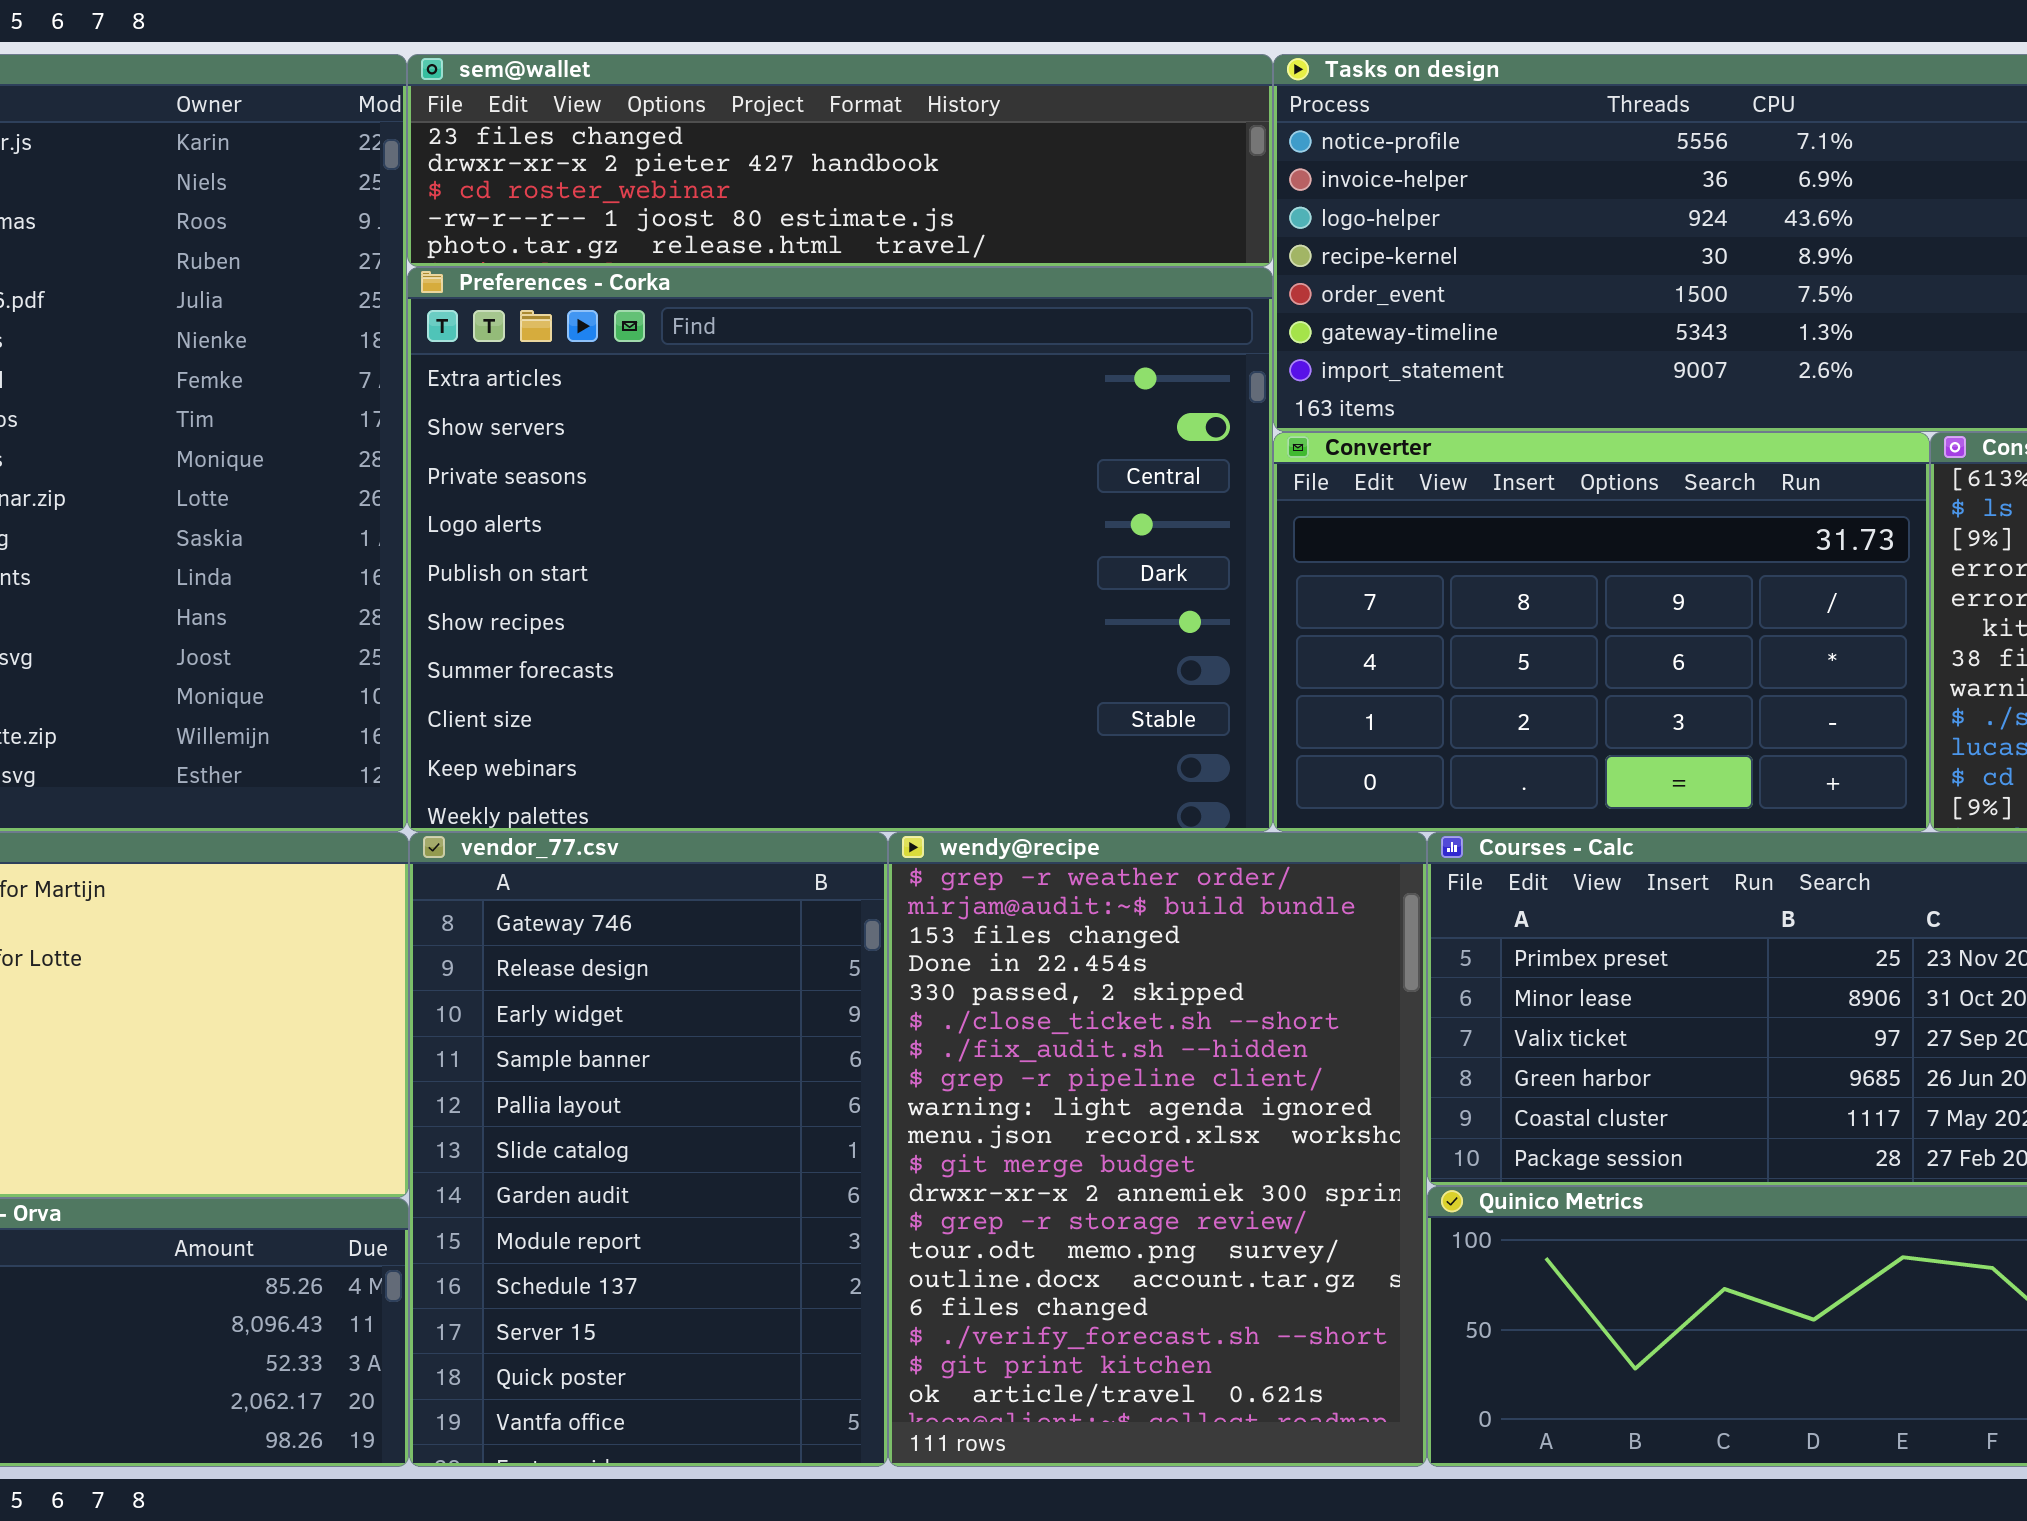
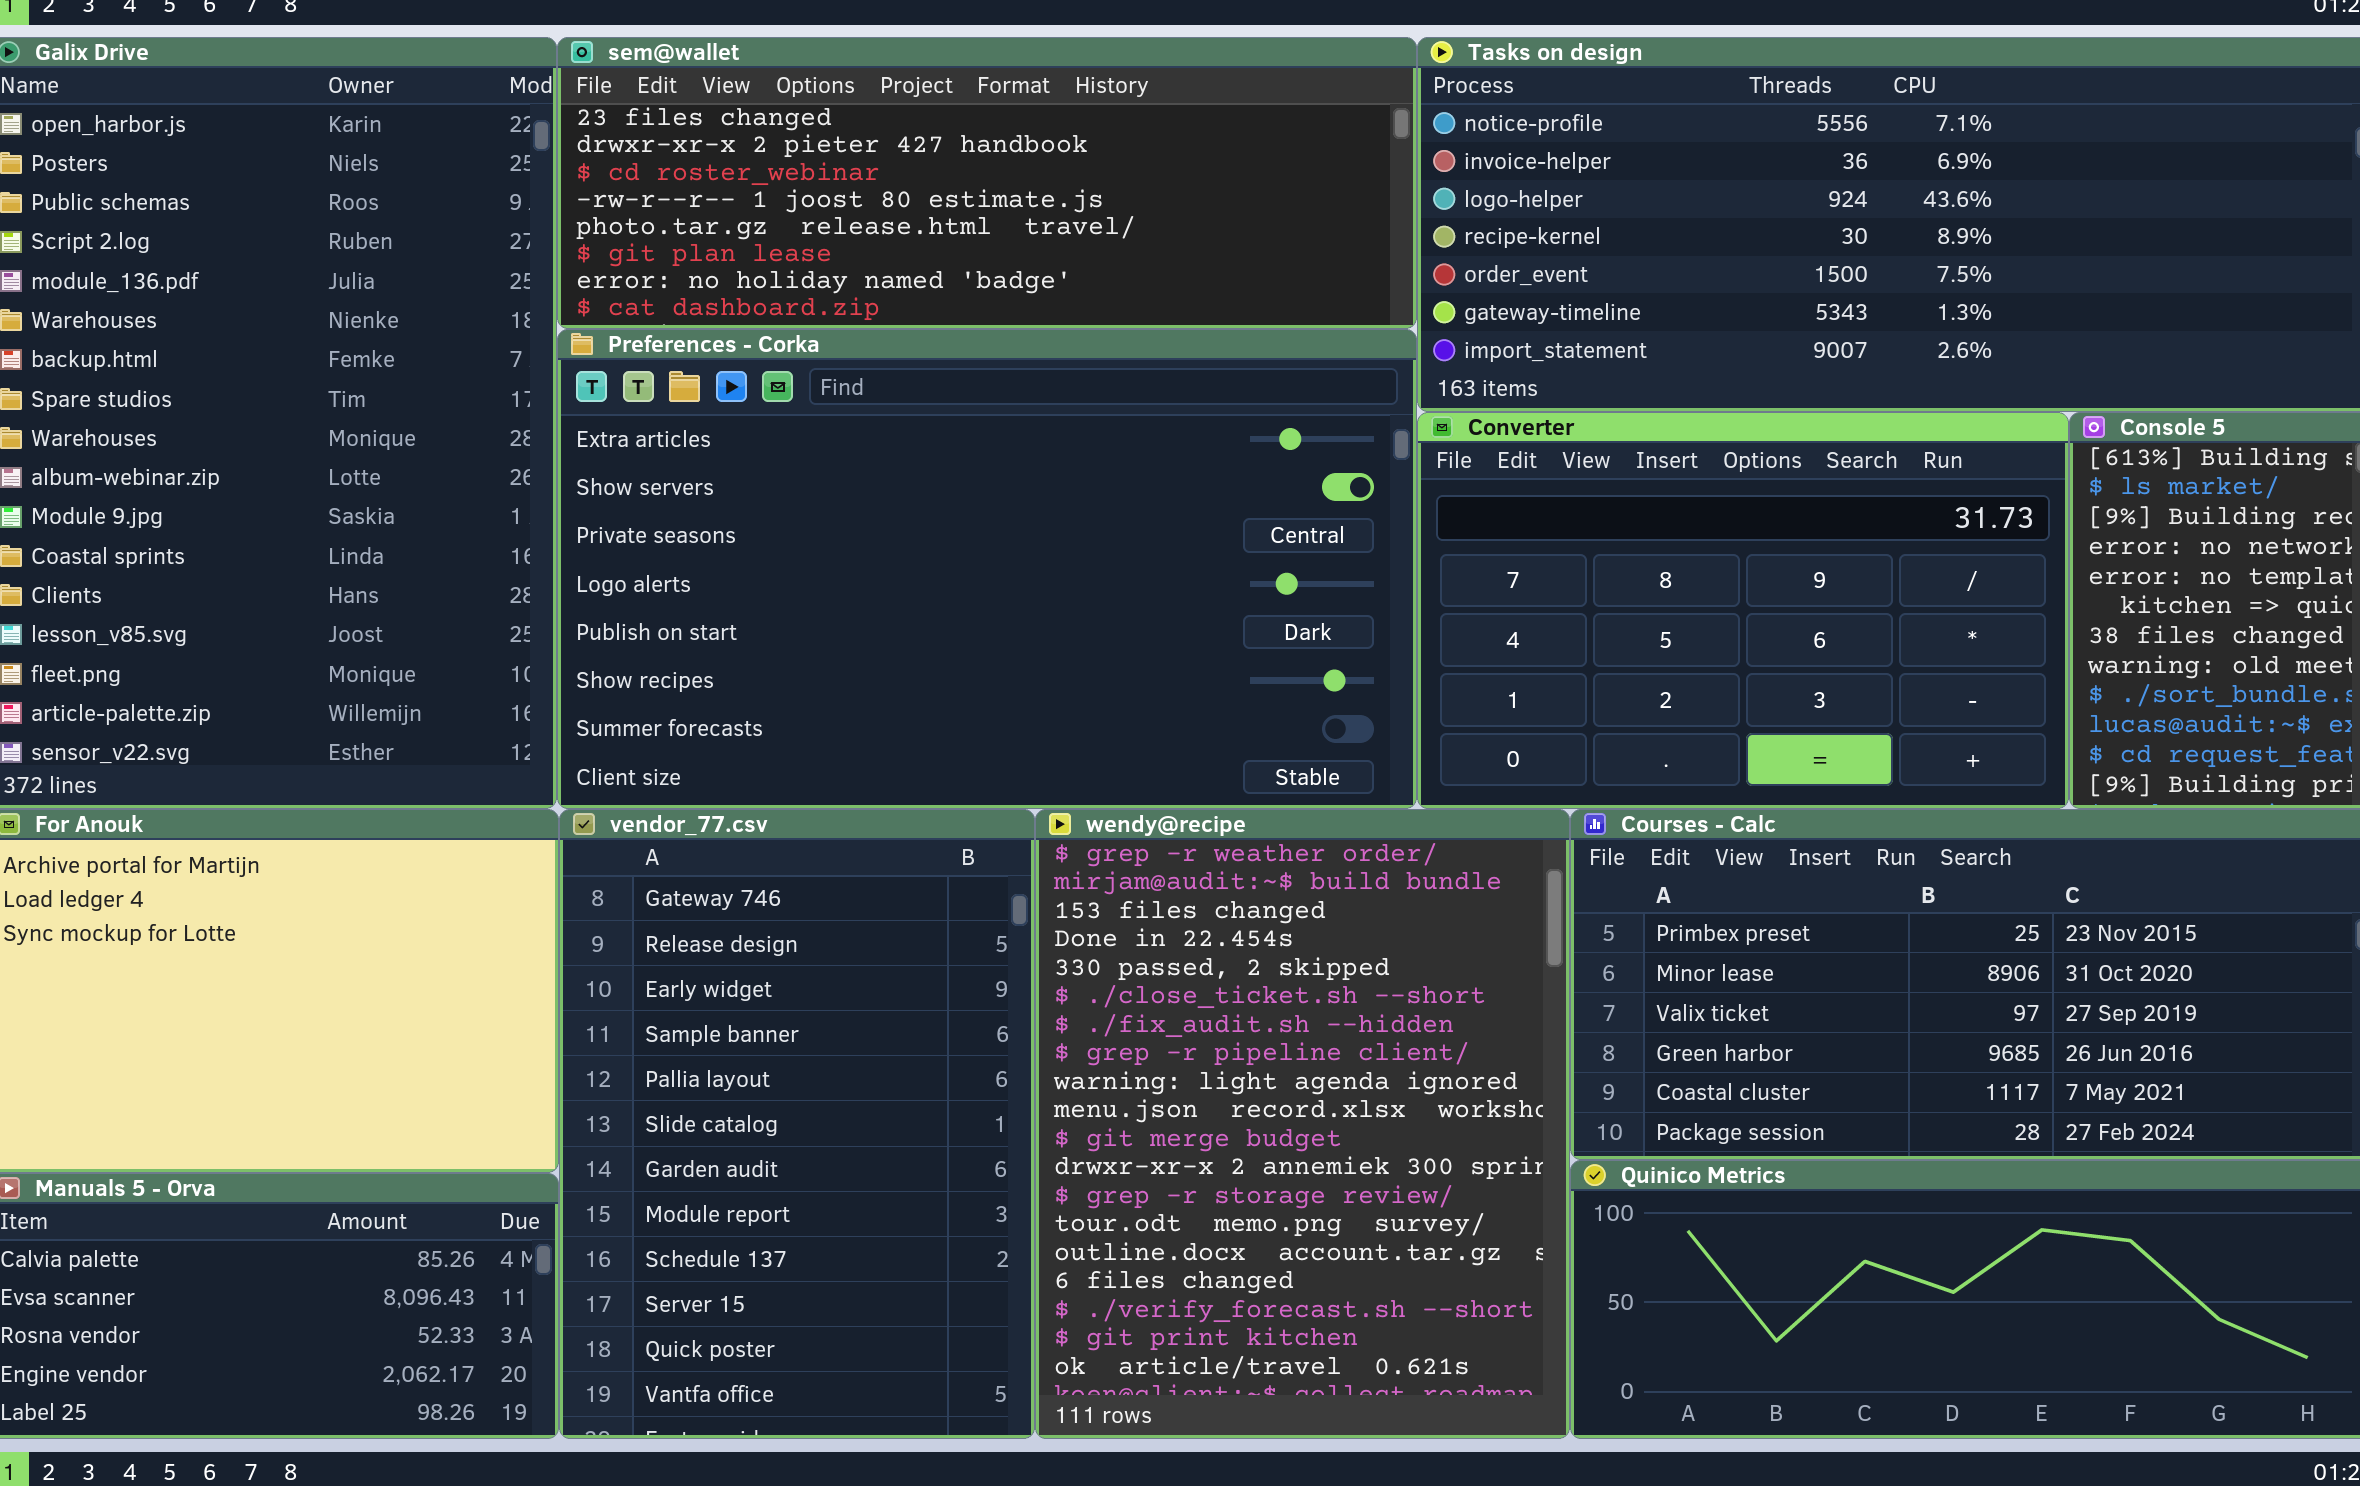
sem@wallet: [407,54,1273,267] -> [557,37,1417,329], resized
Preferences - Corka: [407,267,1273,832] -> [557,329,1417,809], resized

